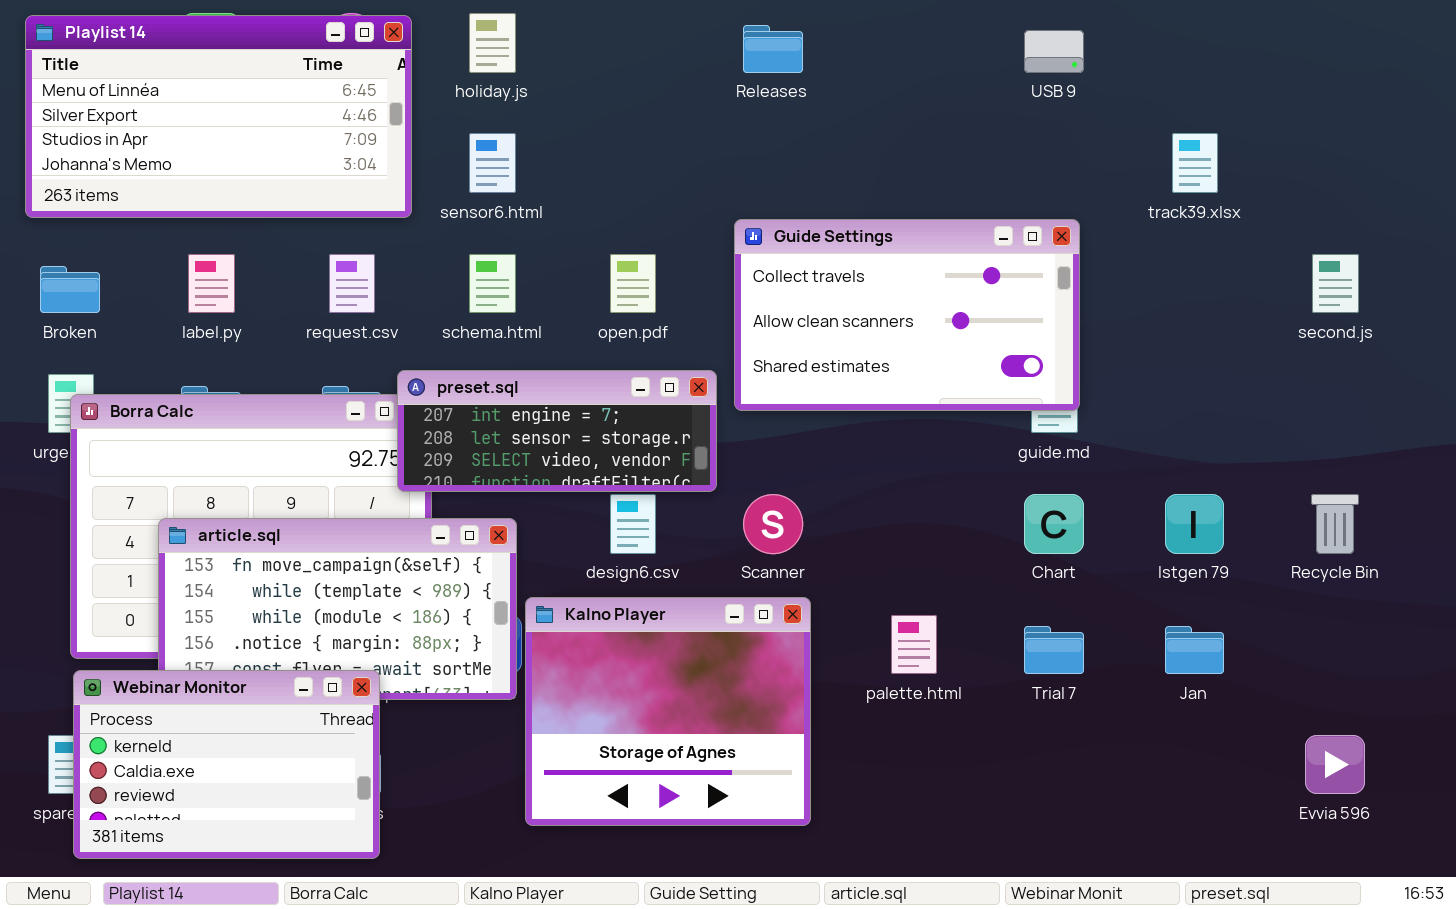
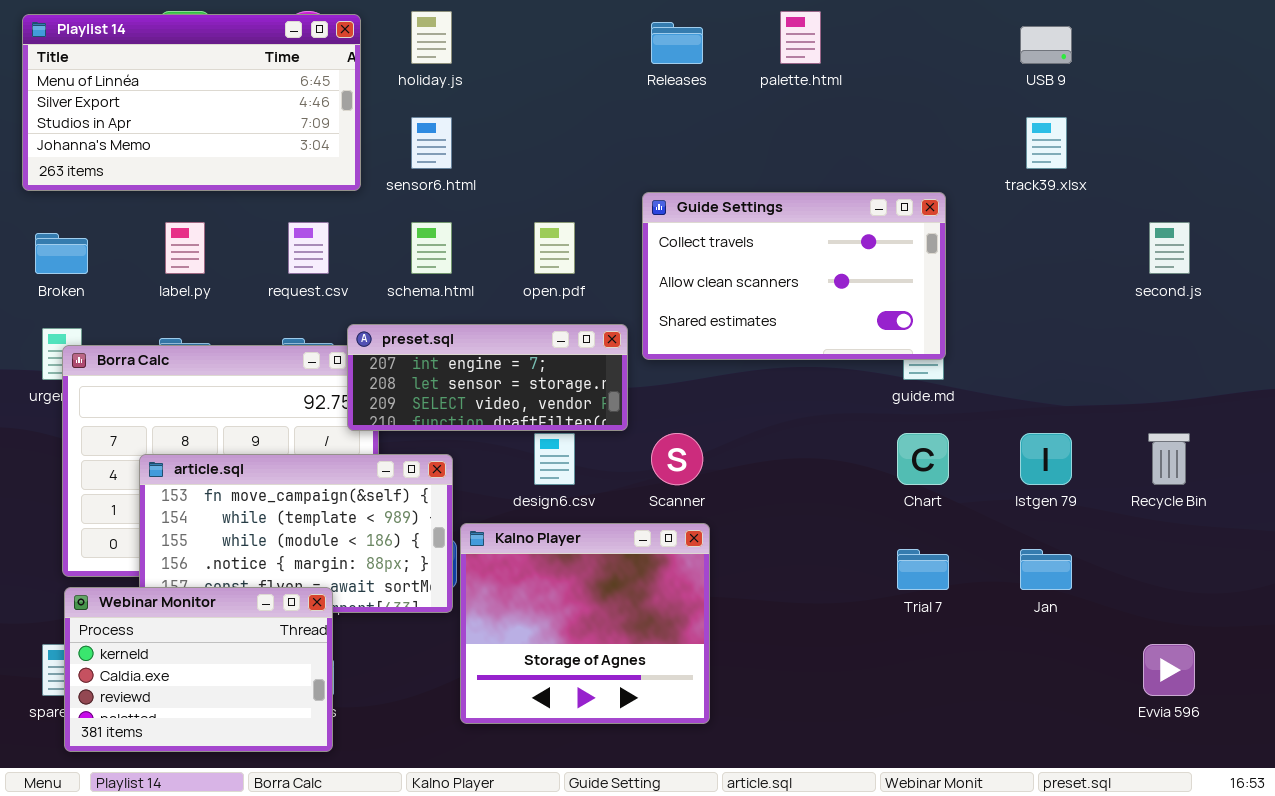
USB 9: [1024,30,1084,73] -> [1020,26,1072,64], moved
palette.html: [891,615,937,674] -> [780,11,821,64], moved

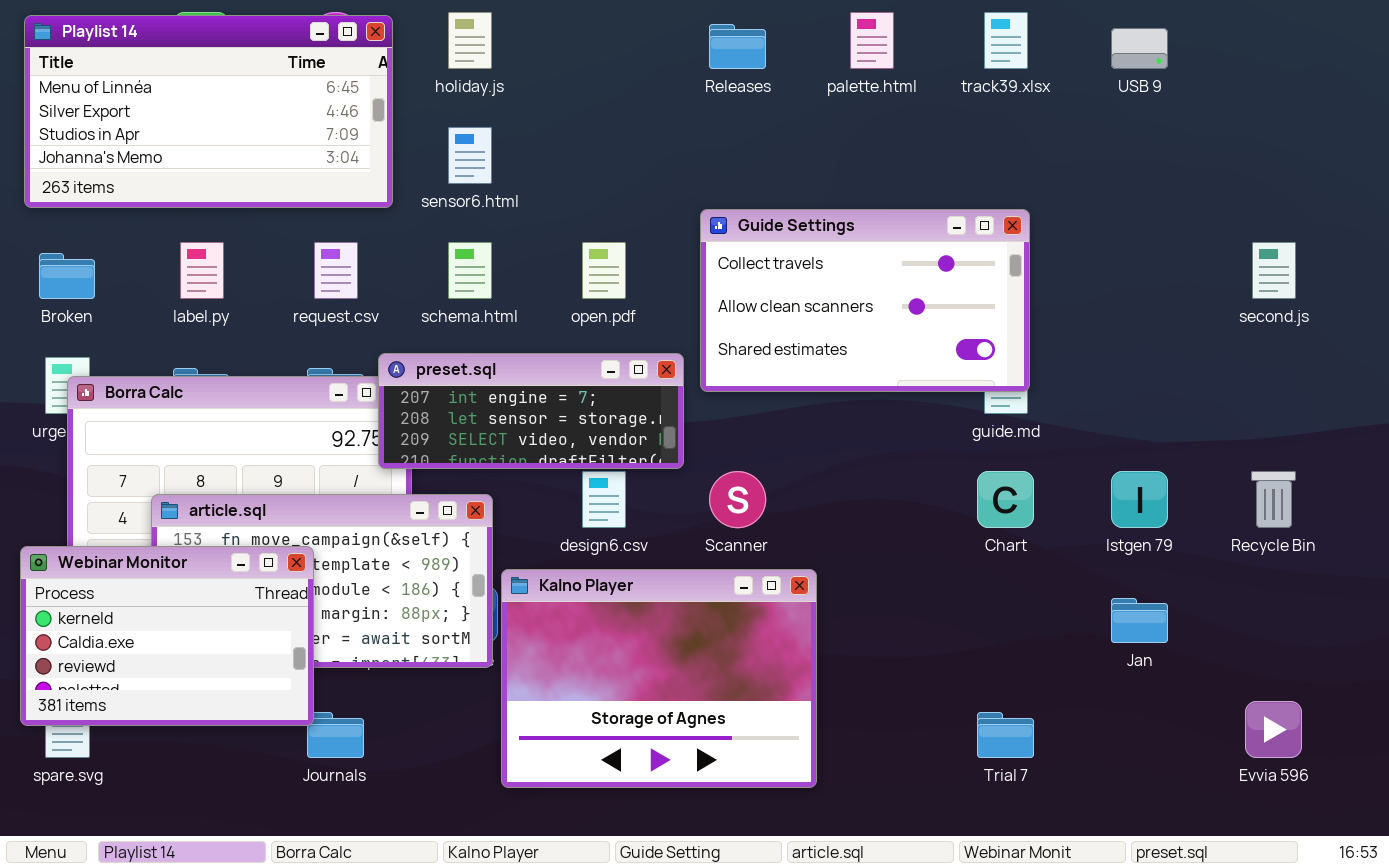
track39.xlsx: [1026,117,1067,169] -> [984,12,1028,69], moved
Kalno Player: [460,523,710,724] -> [501,569,817,788], resized
Trial 7: [897,549,949,590] -> [977,712,1034,758], moved
Webinar Monitor: [64,587,333,752] -> [20,546,314,726], moved

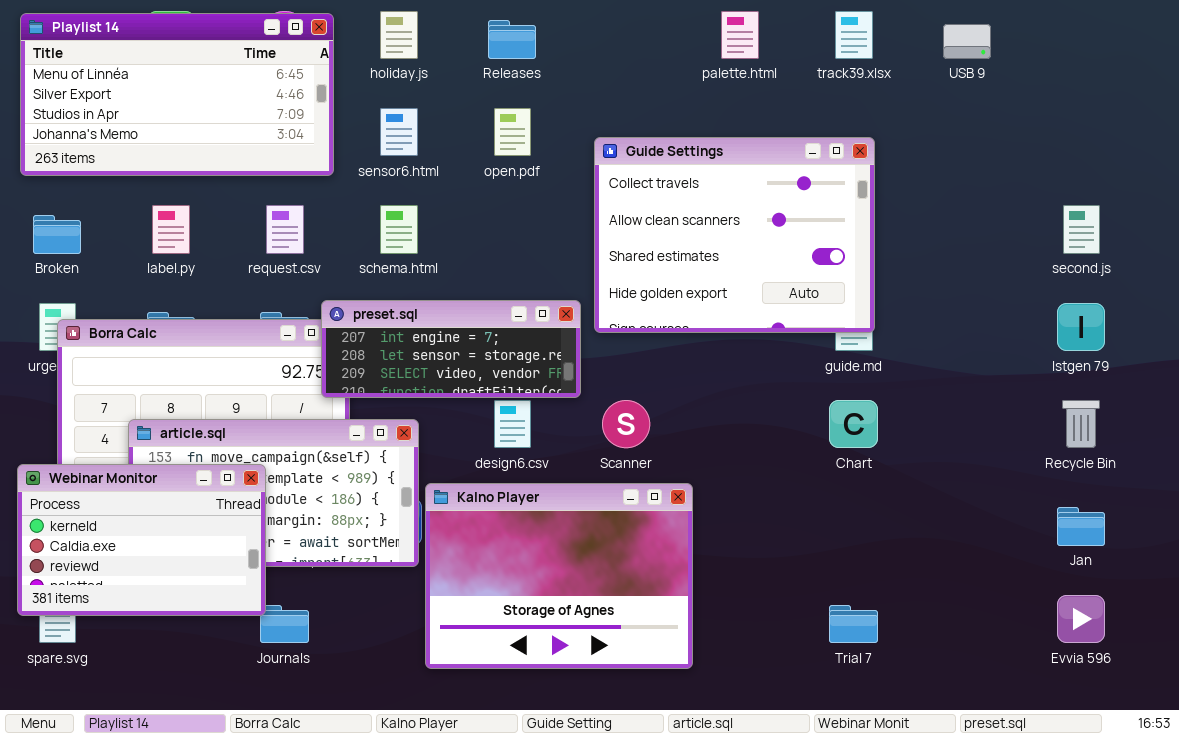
Releases: [709,24,766,69] -> [488,20,536,59], moved
Guide Settings: [700,209,1030,392] -> [594,137,875,333], resized
open.pdf: [582,242,626,299] -> [494,108,531,156], moved
Istgen 79: [1111,471,1168,528] -> [1057,303,1105,351], moved
Jan: [1111,598,1168,643] -> [1057,507,1105,546], moved

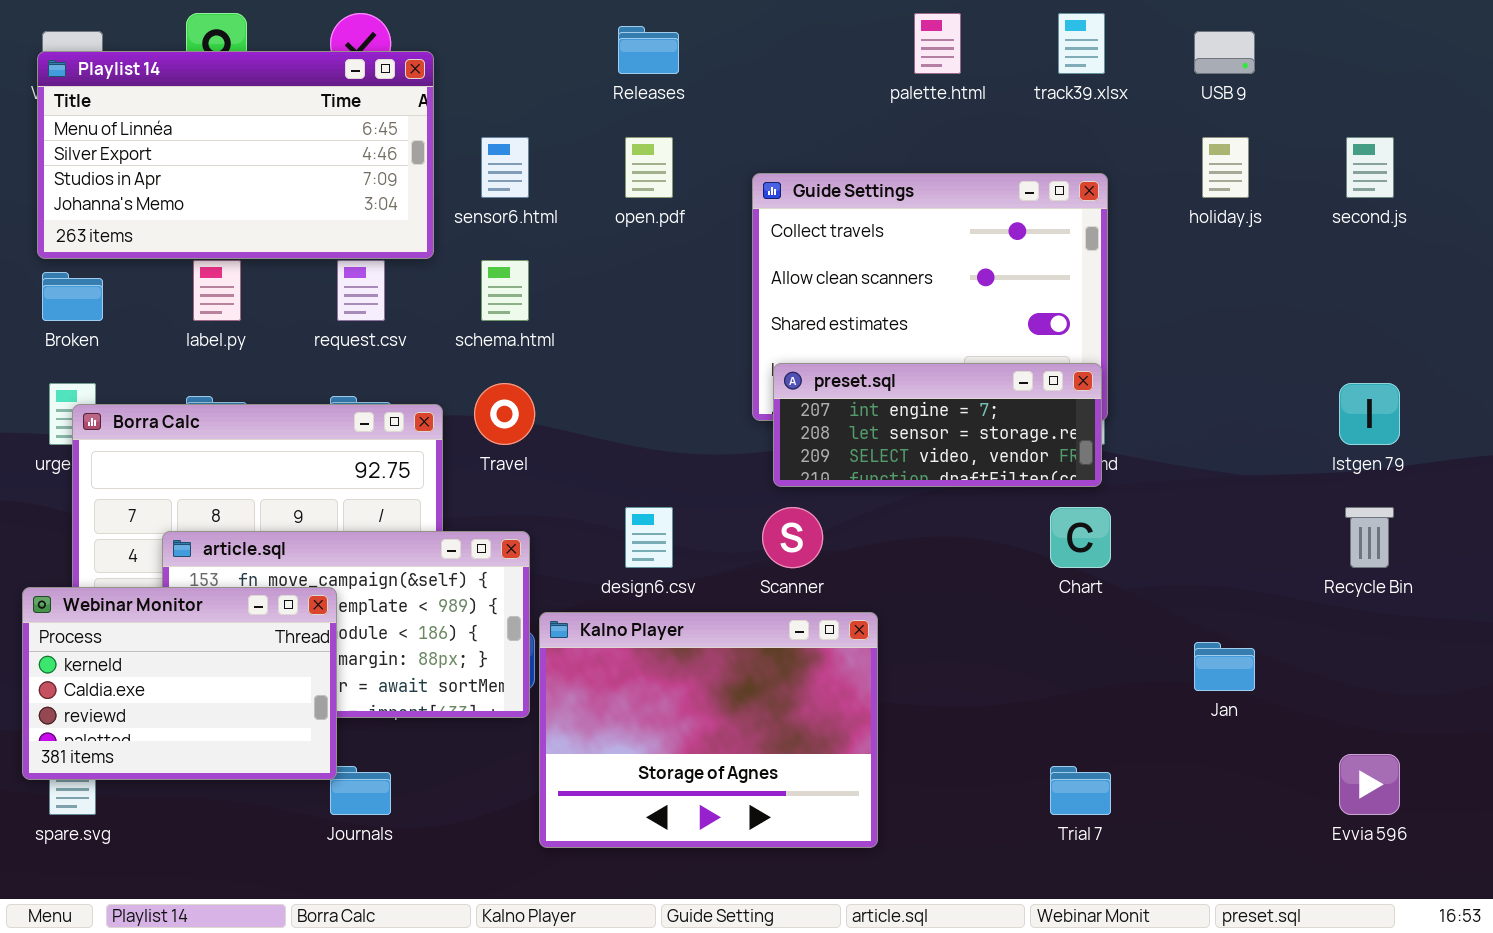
holiday.js: [380,11,418,59] -> [1202,137,1249,198], moved
Playlist 14: [20,13,334,176] -> [37,51,434,259], moved
second.js: [1063,205,1100,254] -> [1346,137,1394,198], moved
preset.sql: [321,300,581,398] -> [773,363,1102,487], moved
Jan: [1057,507,1105,546] -> [1194,642,1255,691], moved

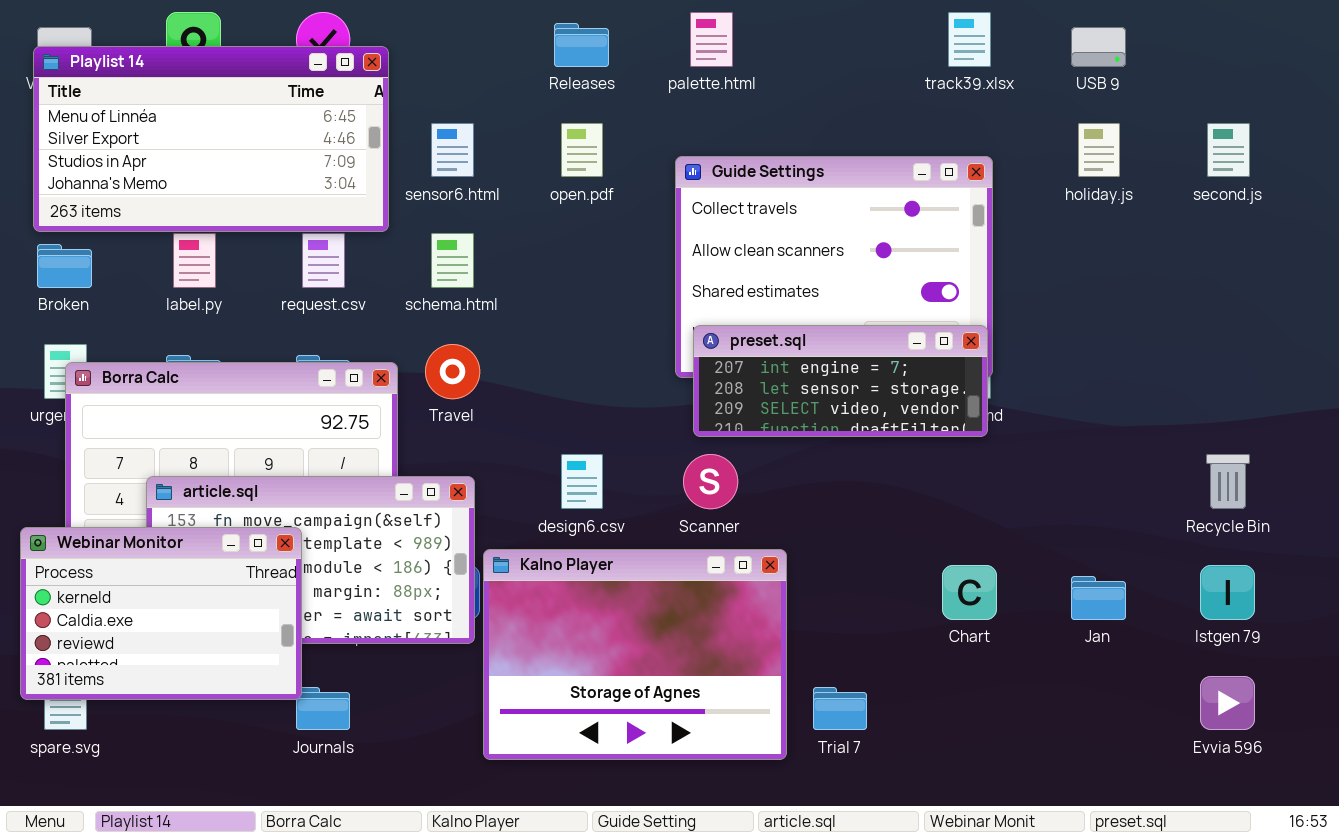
palette.html: [914,13,961,74] -> [690,12,733,67], moved
Istgen 79: [1339,383,1400,445] -> [1200,565,1255,620], moved
Chart: [1050,507,1111,568] -> [942,565,997,620], moved
Trial 7: [1050,766,1111,815] -> [813,687,867,730], moved

